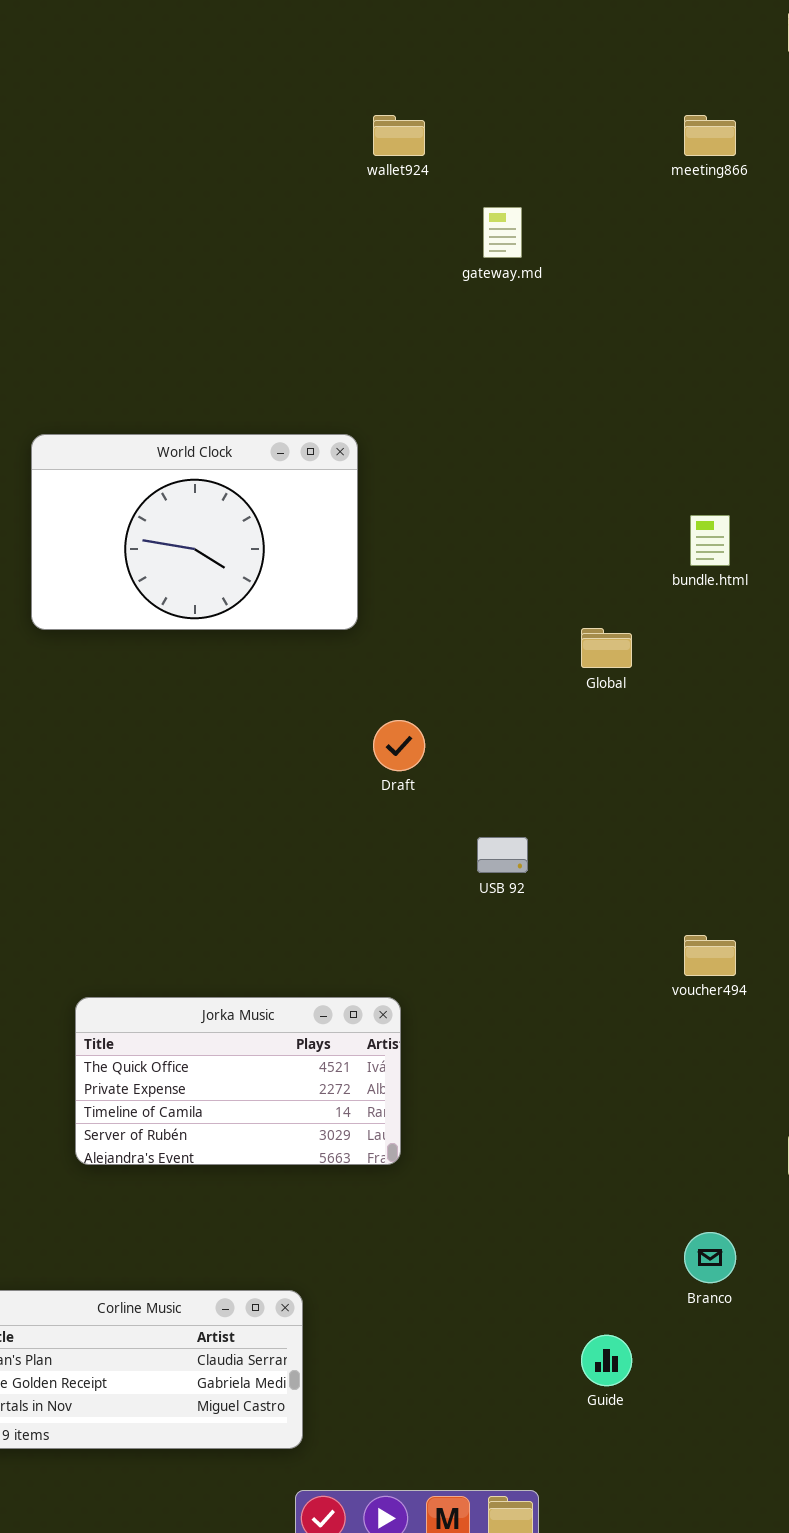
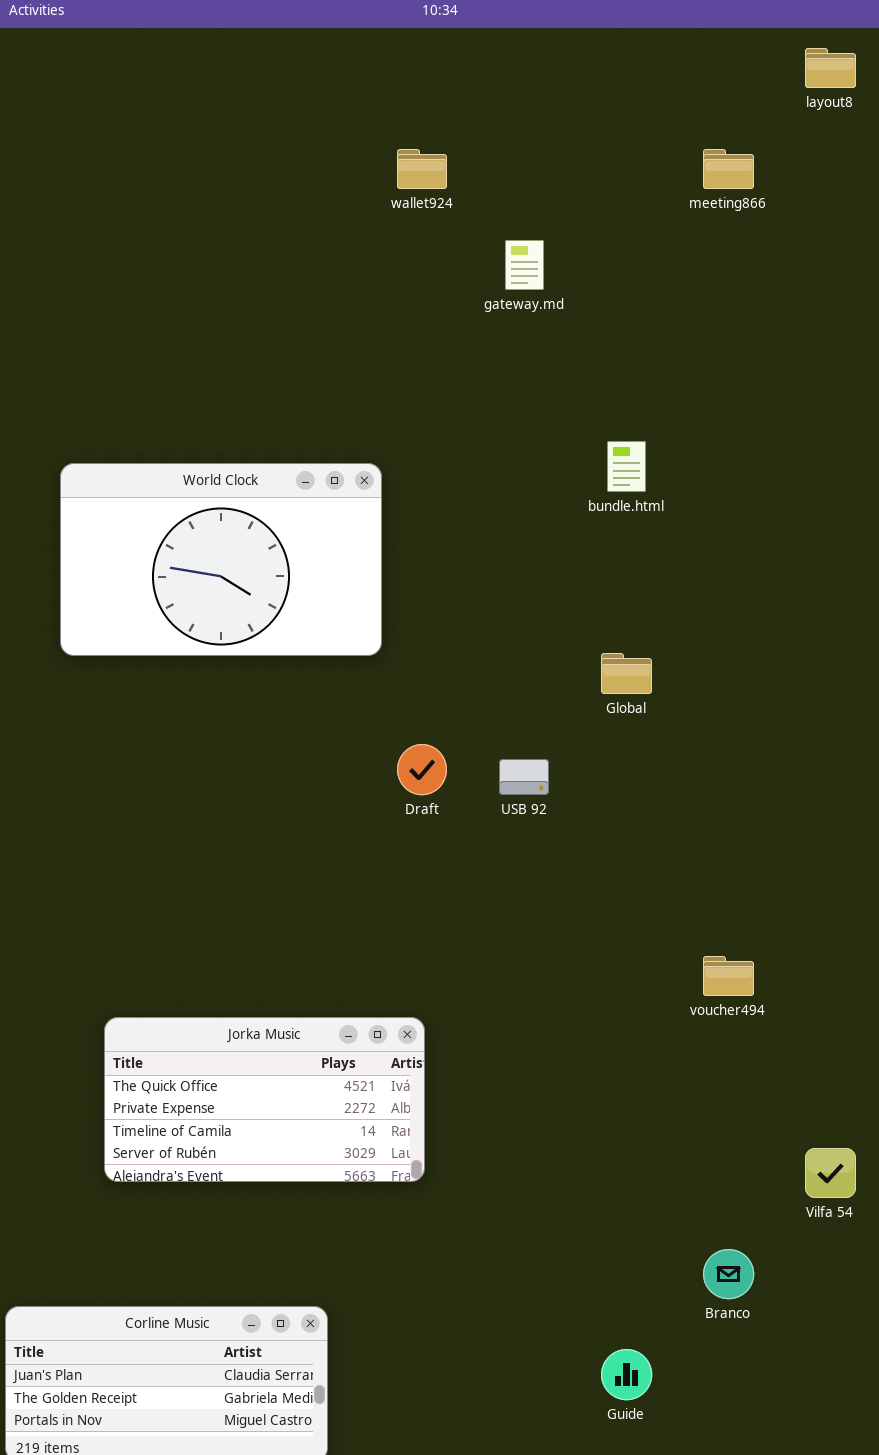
bundle.html: [690,515,730,566] -> [607,441,646,492], moved
USB 92: [477,837,528,873] -> [499,759,549,795], moved

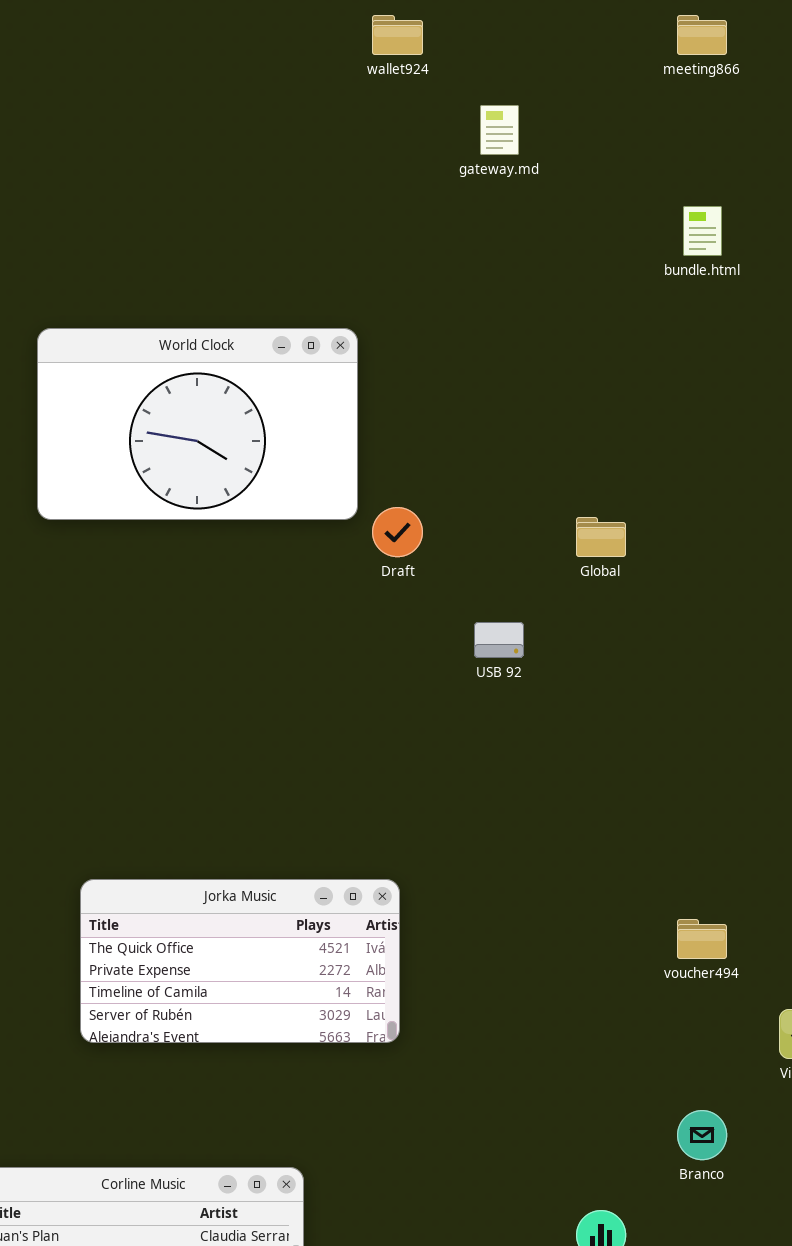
bundle.html: [607,441,646,492] -> [683,206,722,256], moved
Draft: [397,744,447,795] -> [372,507,423,557], moved
voucher494: [703,956,754,996] -> [677,919,727,959], moved

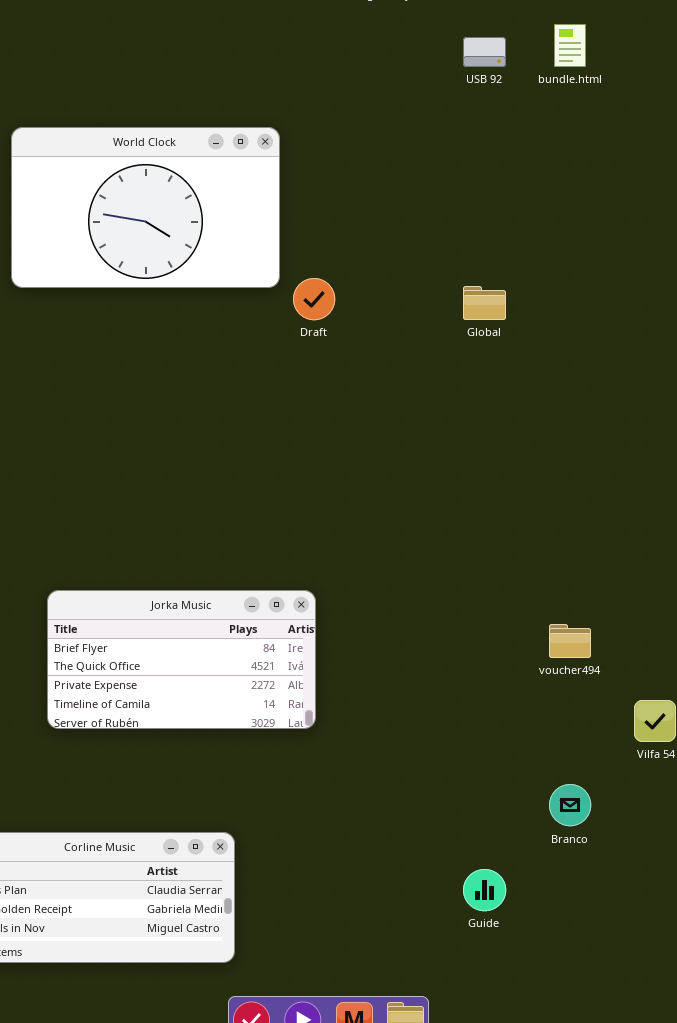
USB 92: [474,622,524,658] -> [463,37,506,67], moved
Jorka Music: [80,879,400,1043] -> [47,590,316,729], scrolled up 1 row

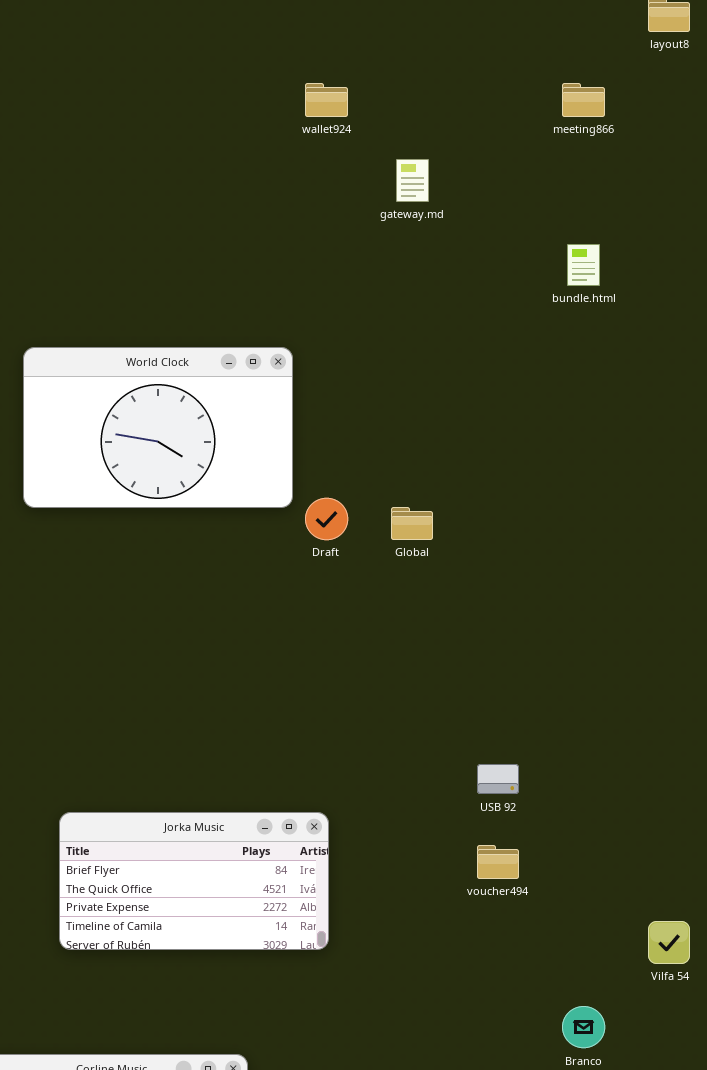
USB 92: [463,37,506,67] -> [477,764,519,794], moved
Global: [463,286,506,320] -> [391,507,433,540], moved
voucher494: [549,624,591,658] -> [477,845,519,879], moved

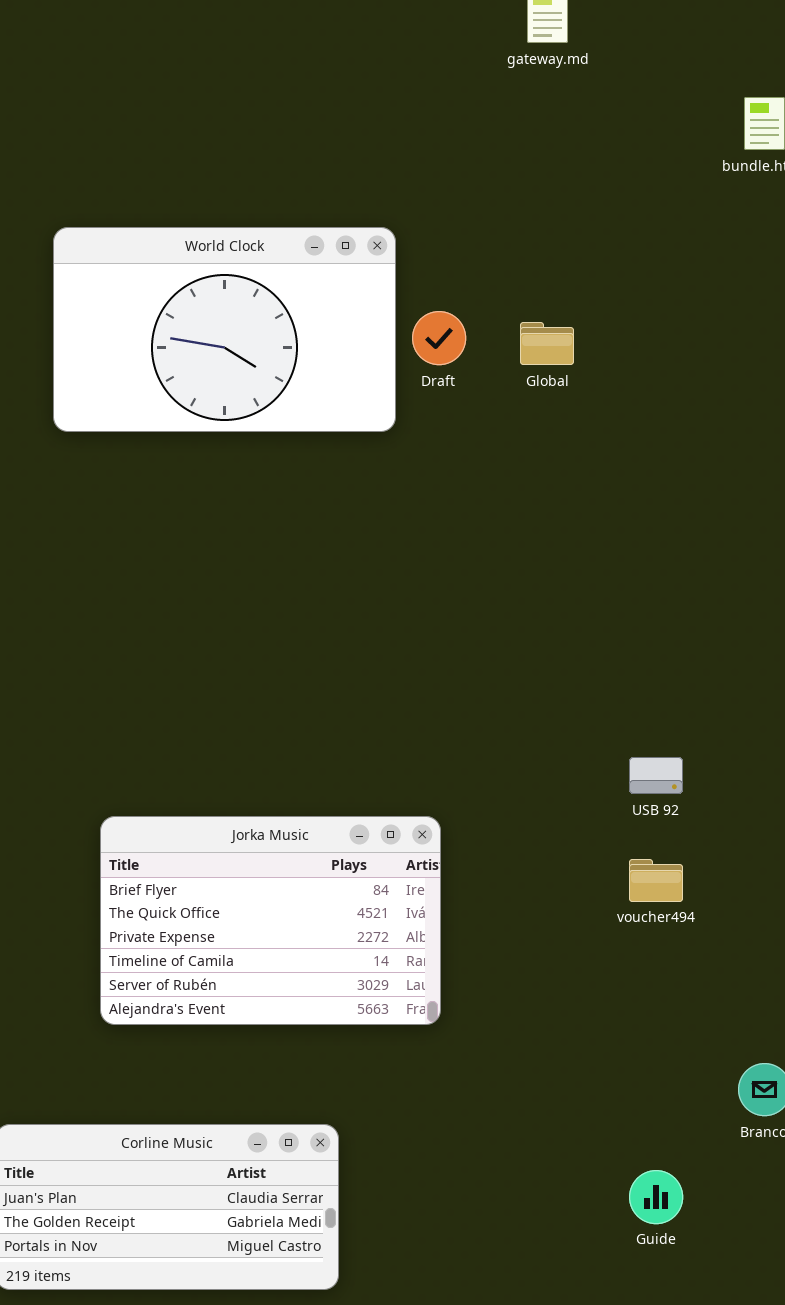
Draft: [305,498,348,540] -> [412,311,466,365], moved
Global: [391,507,433,540] -> [520,322,574,365], moved
Jorka Music: [59,812,329,950] -> [100,816,441,1025], resized

